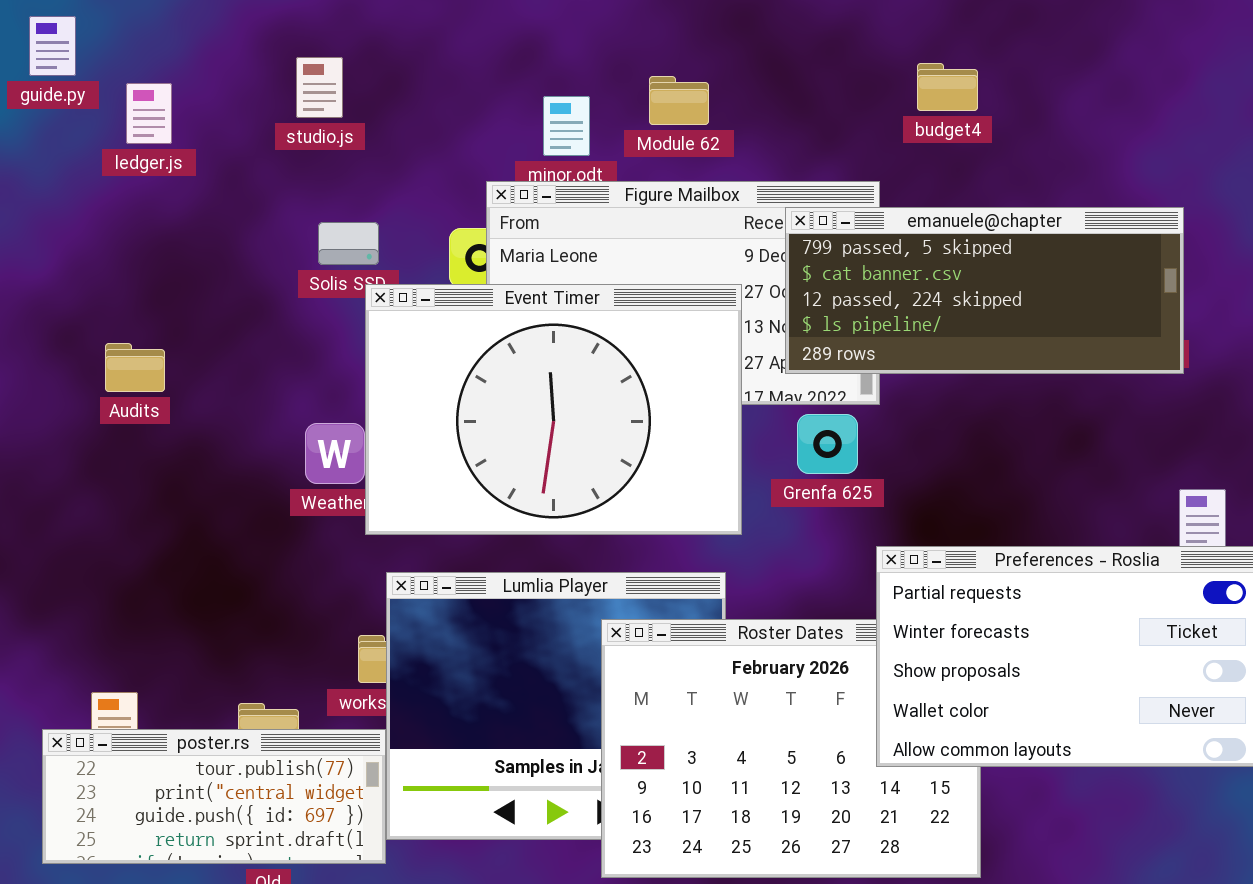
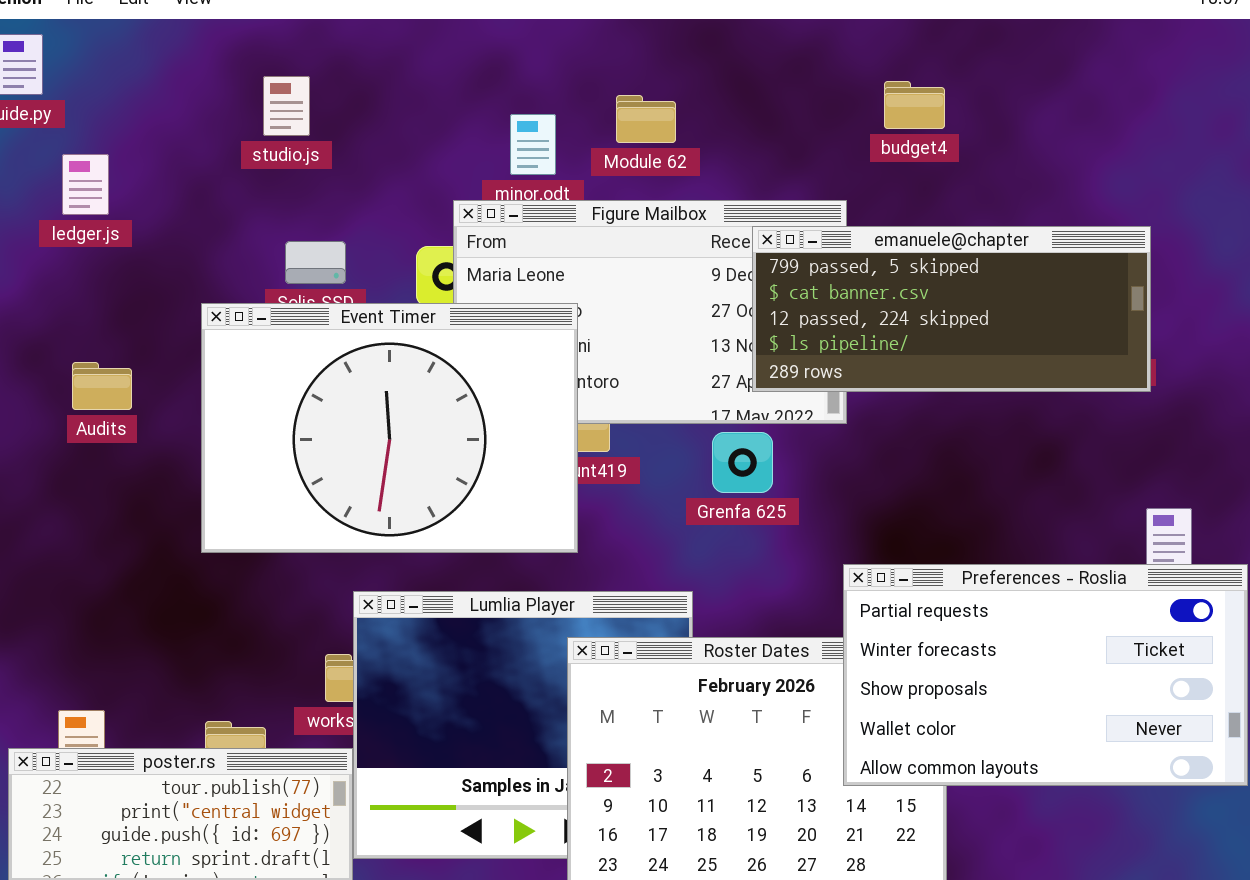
ledger.js: [126,83,172,144] -> [62,154,109,215], moved
Event Timer: [365,284,742,535] -> [201,303,578,553], moved
Grenfa 625: [797,414,858,474] -> [712,432,773,493], moved

